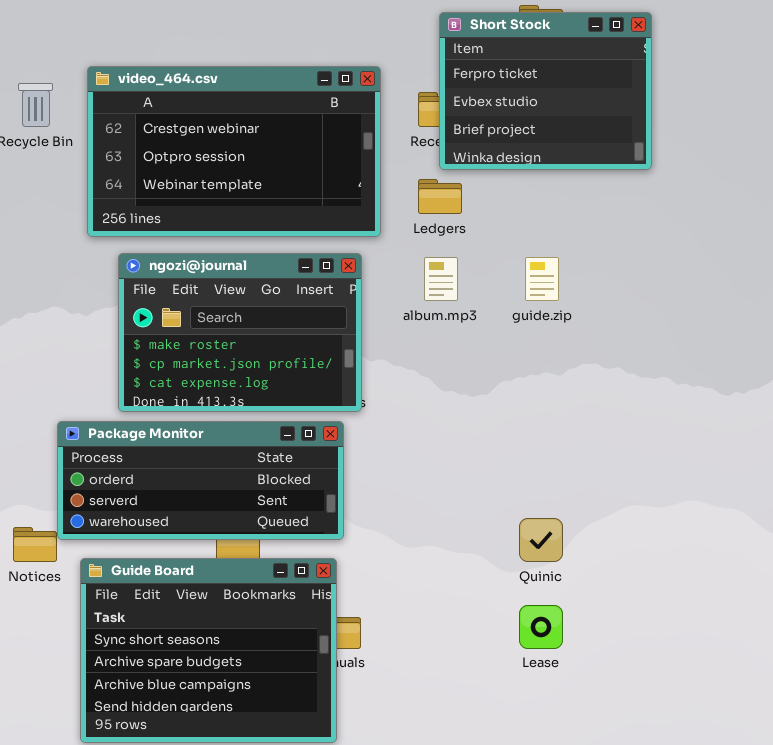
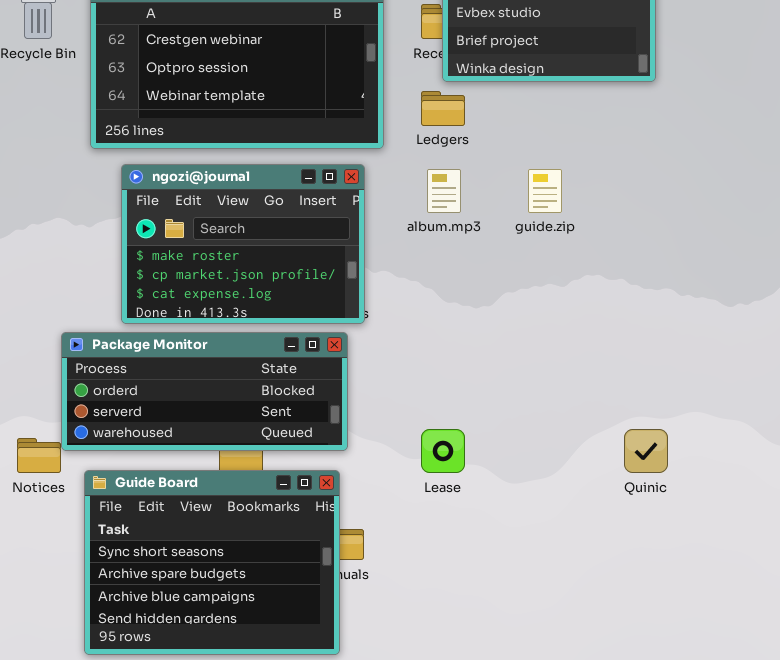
Quinic: [519,518,563,562] -> [624,429,668,473], moved
Lease: [519,605,563,649] -> [421,429,465,473], moved

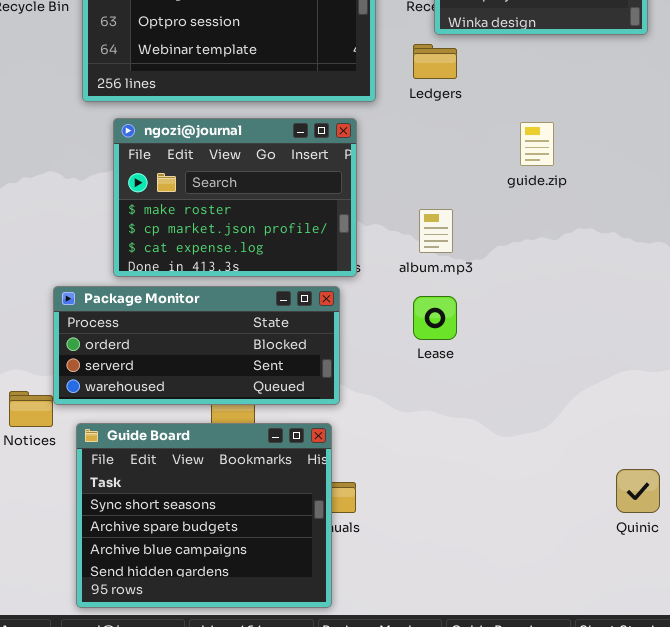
album.mp3: [427,169,461,213] -> [419,209,453,253], moved
Lease: [421,429,465,473] -> [413,296,457,340], moved
Quinic: [624,429,668,473] -> [616,469,660,513], moved

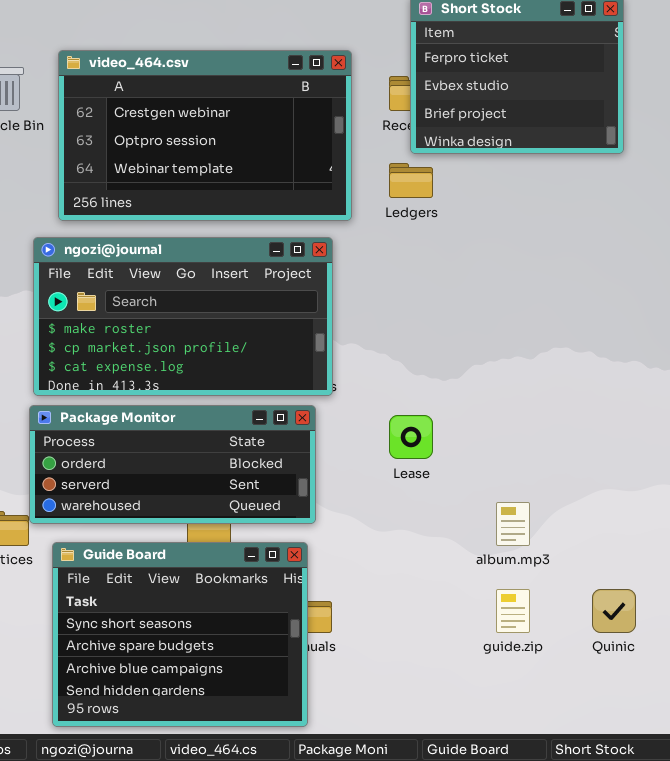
ngozi@journal: [113,118,357,277] -> [33,237,333,396], resized
guide.zip: [520,122,554,166] -> [496,589,530,633], moved
album.mp3: [419,209,453,253] -> [496,502,530,546], moved

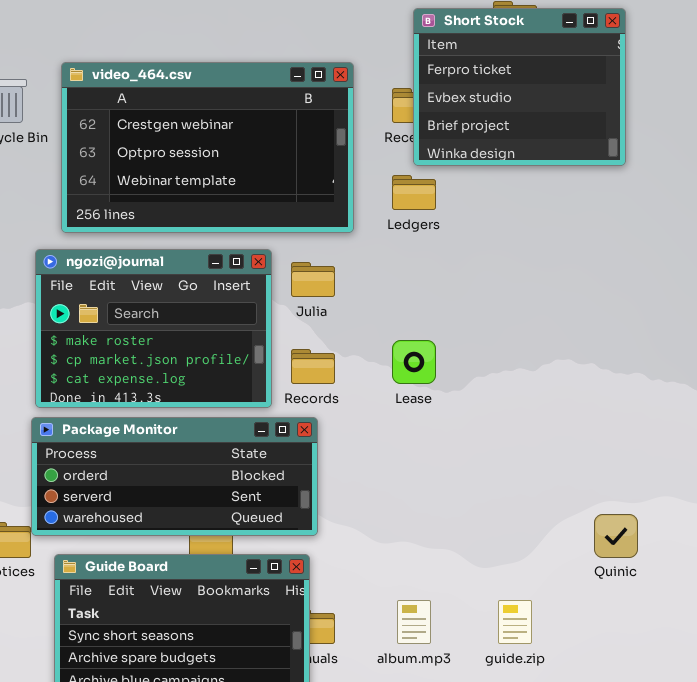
ngozi@journal: [33,237,333,396] -> [35,249,272,408], resized
Lease: [389,415,433,459] -> [392,340,436,384], moved
album.mp3: [496,502,530,546] -> [397,600,431,644], moved
Quinic: [592,589,636,633] -> [594,514,638,558], moved

